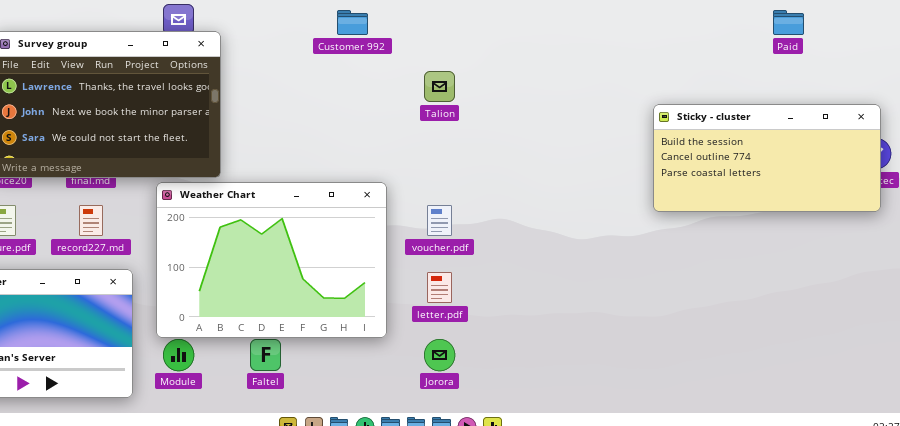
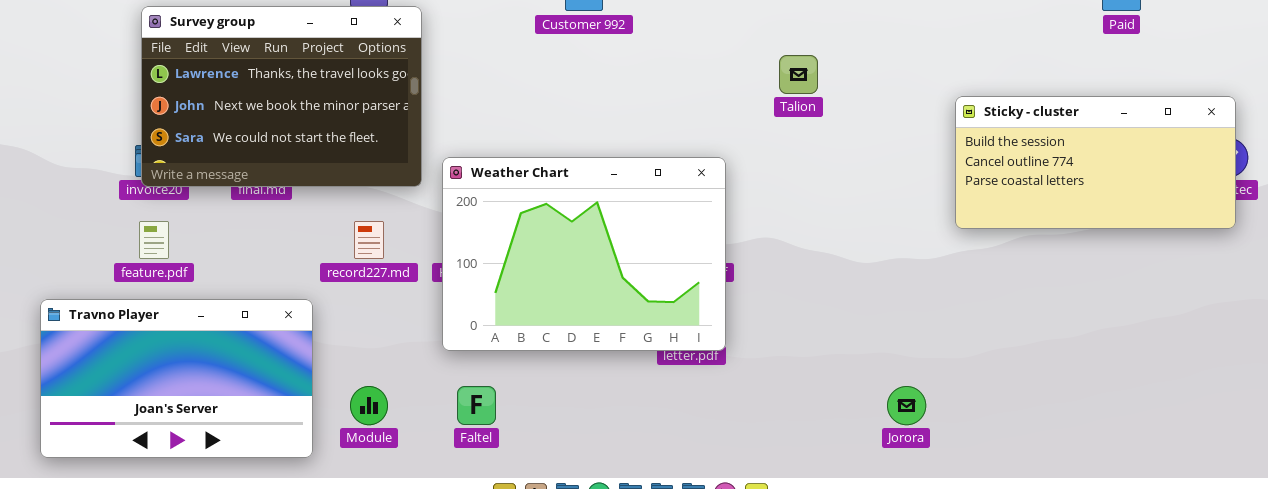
Talion: [424,71,455,102] -> [779,55,818,94], moved
Weather Chart: [156,182,387,338] -> [442,157,726,351], moved
record227.md: [79,205,103,236] -> [354,221,384,259], moved
Jorora: [424,339,455,371] -> [887,386,926,425], moved

